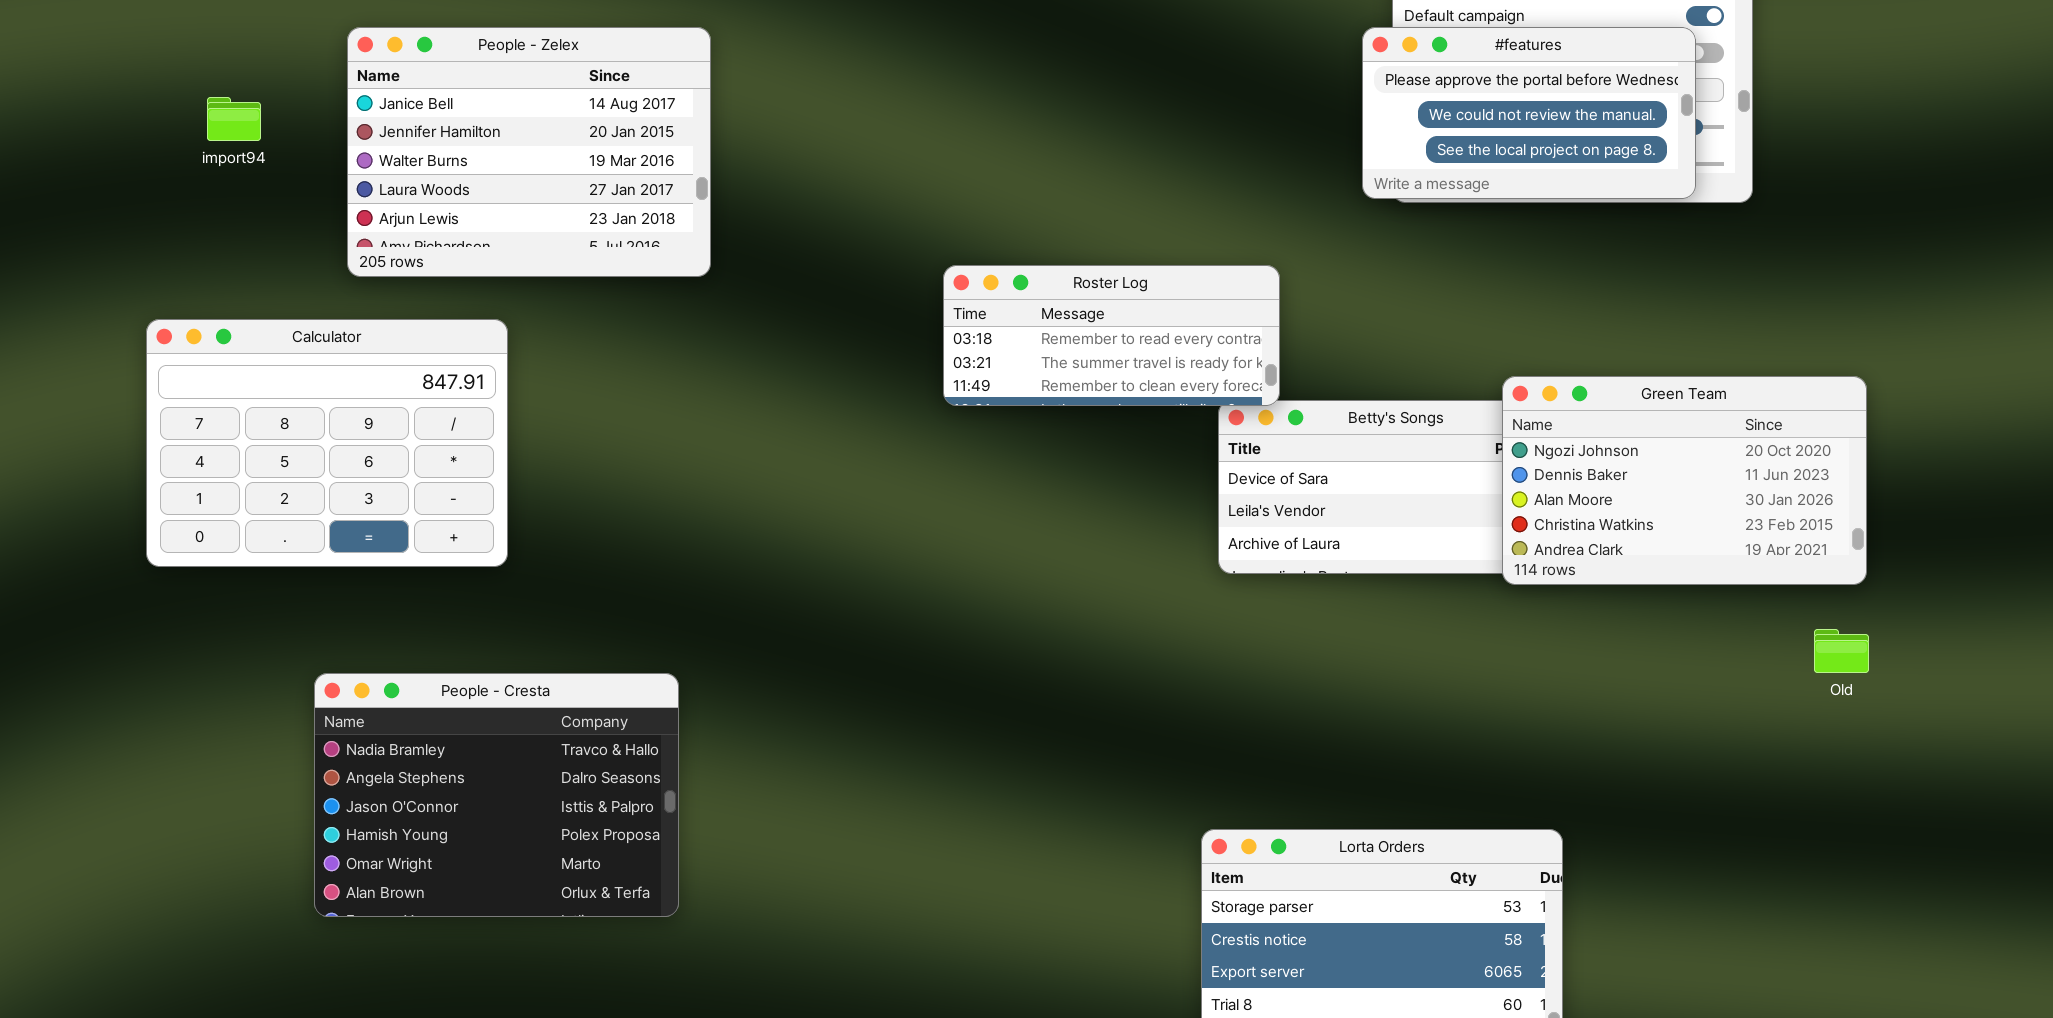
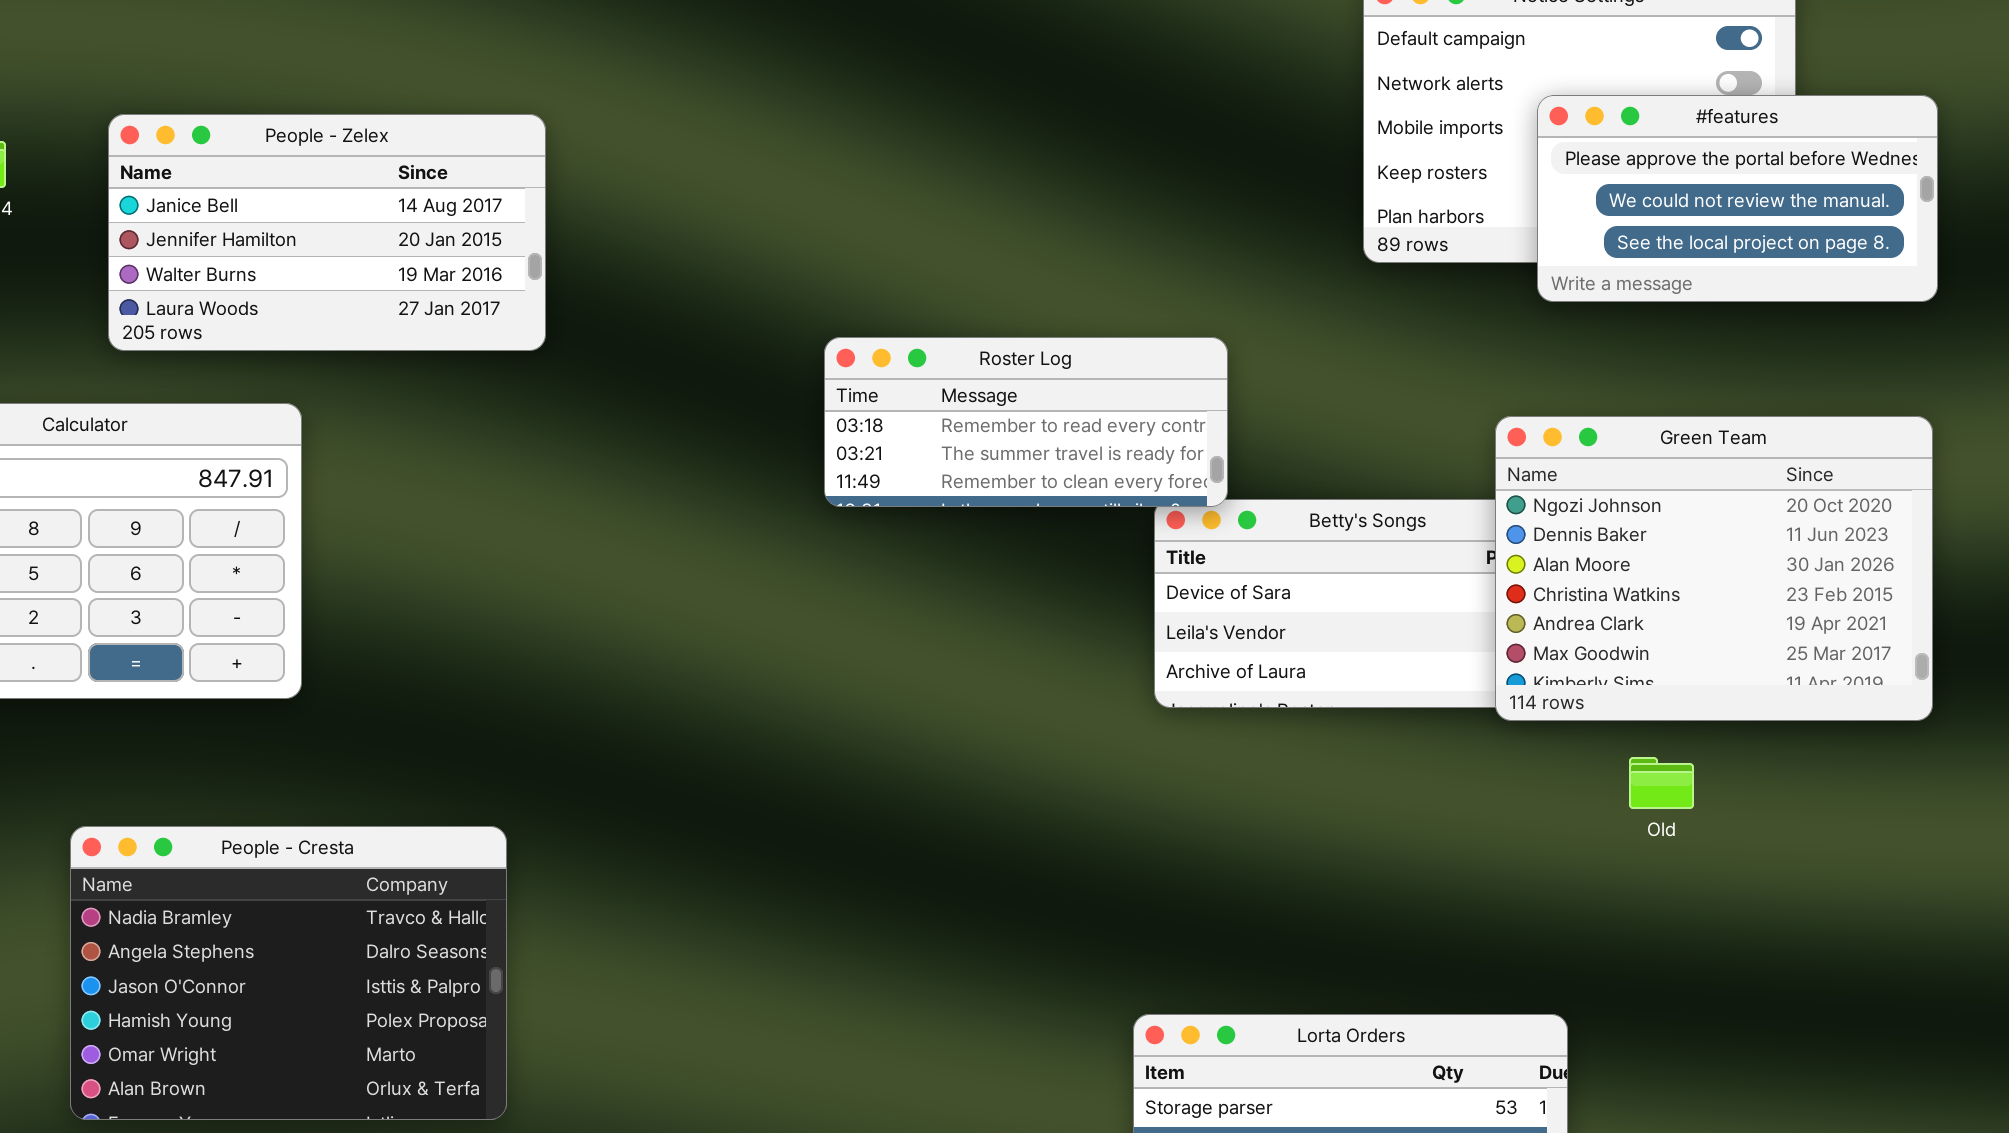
People - Zelex: [347,27,711,277] -> [108,114,546,351], resized
#features: [1362,27,1696,199] -> [1537,95,1938,302], moved
Green Team: [1502,376,1867,585] -> [1495,416,1933,721], resized
Old: [1814,629,1869,673] -> [1629,757,1694,809], moved

